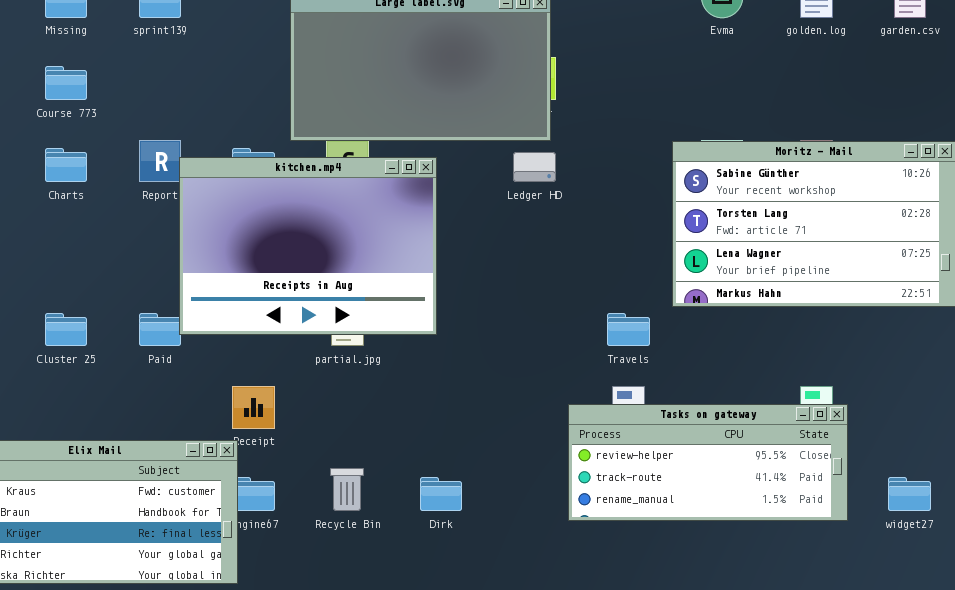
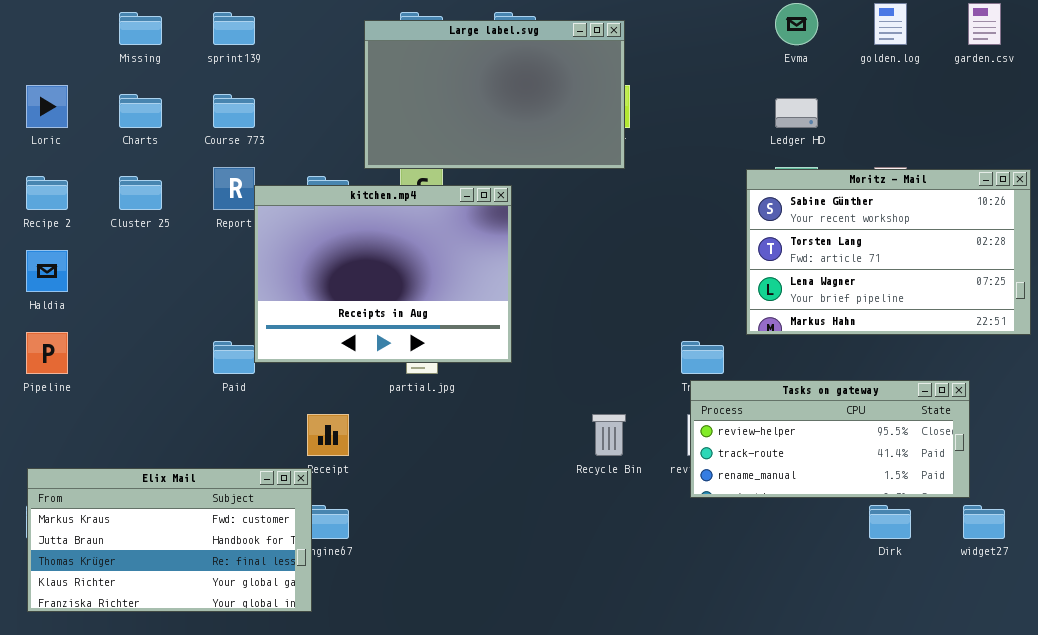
Course 773: [45,66,87,100] -> [213,94,255,128], moved
Charts: [45,148,87,182] -> [119,94,162,128], moved
Ledger HD: [513,152,556,182] -> [775,98,818,128], moved
Cluster 25: [45,313,87,346] -> [119,176,162,210], moved
Tasks on gateway: [568,404,848,521] -> [690,380,970,498], moved
Recycle Bin: [330,468,364,511] -> [592,414,626,456], moved
Dirk: [420,477,462,511] -> [869,505,911,539], moved

